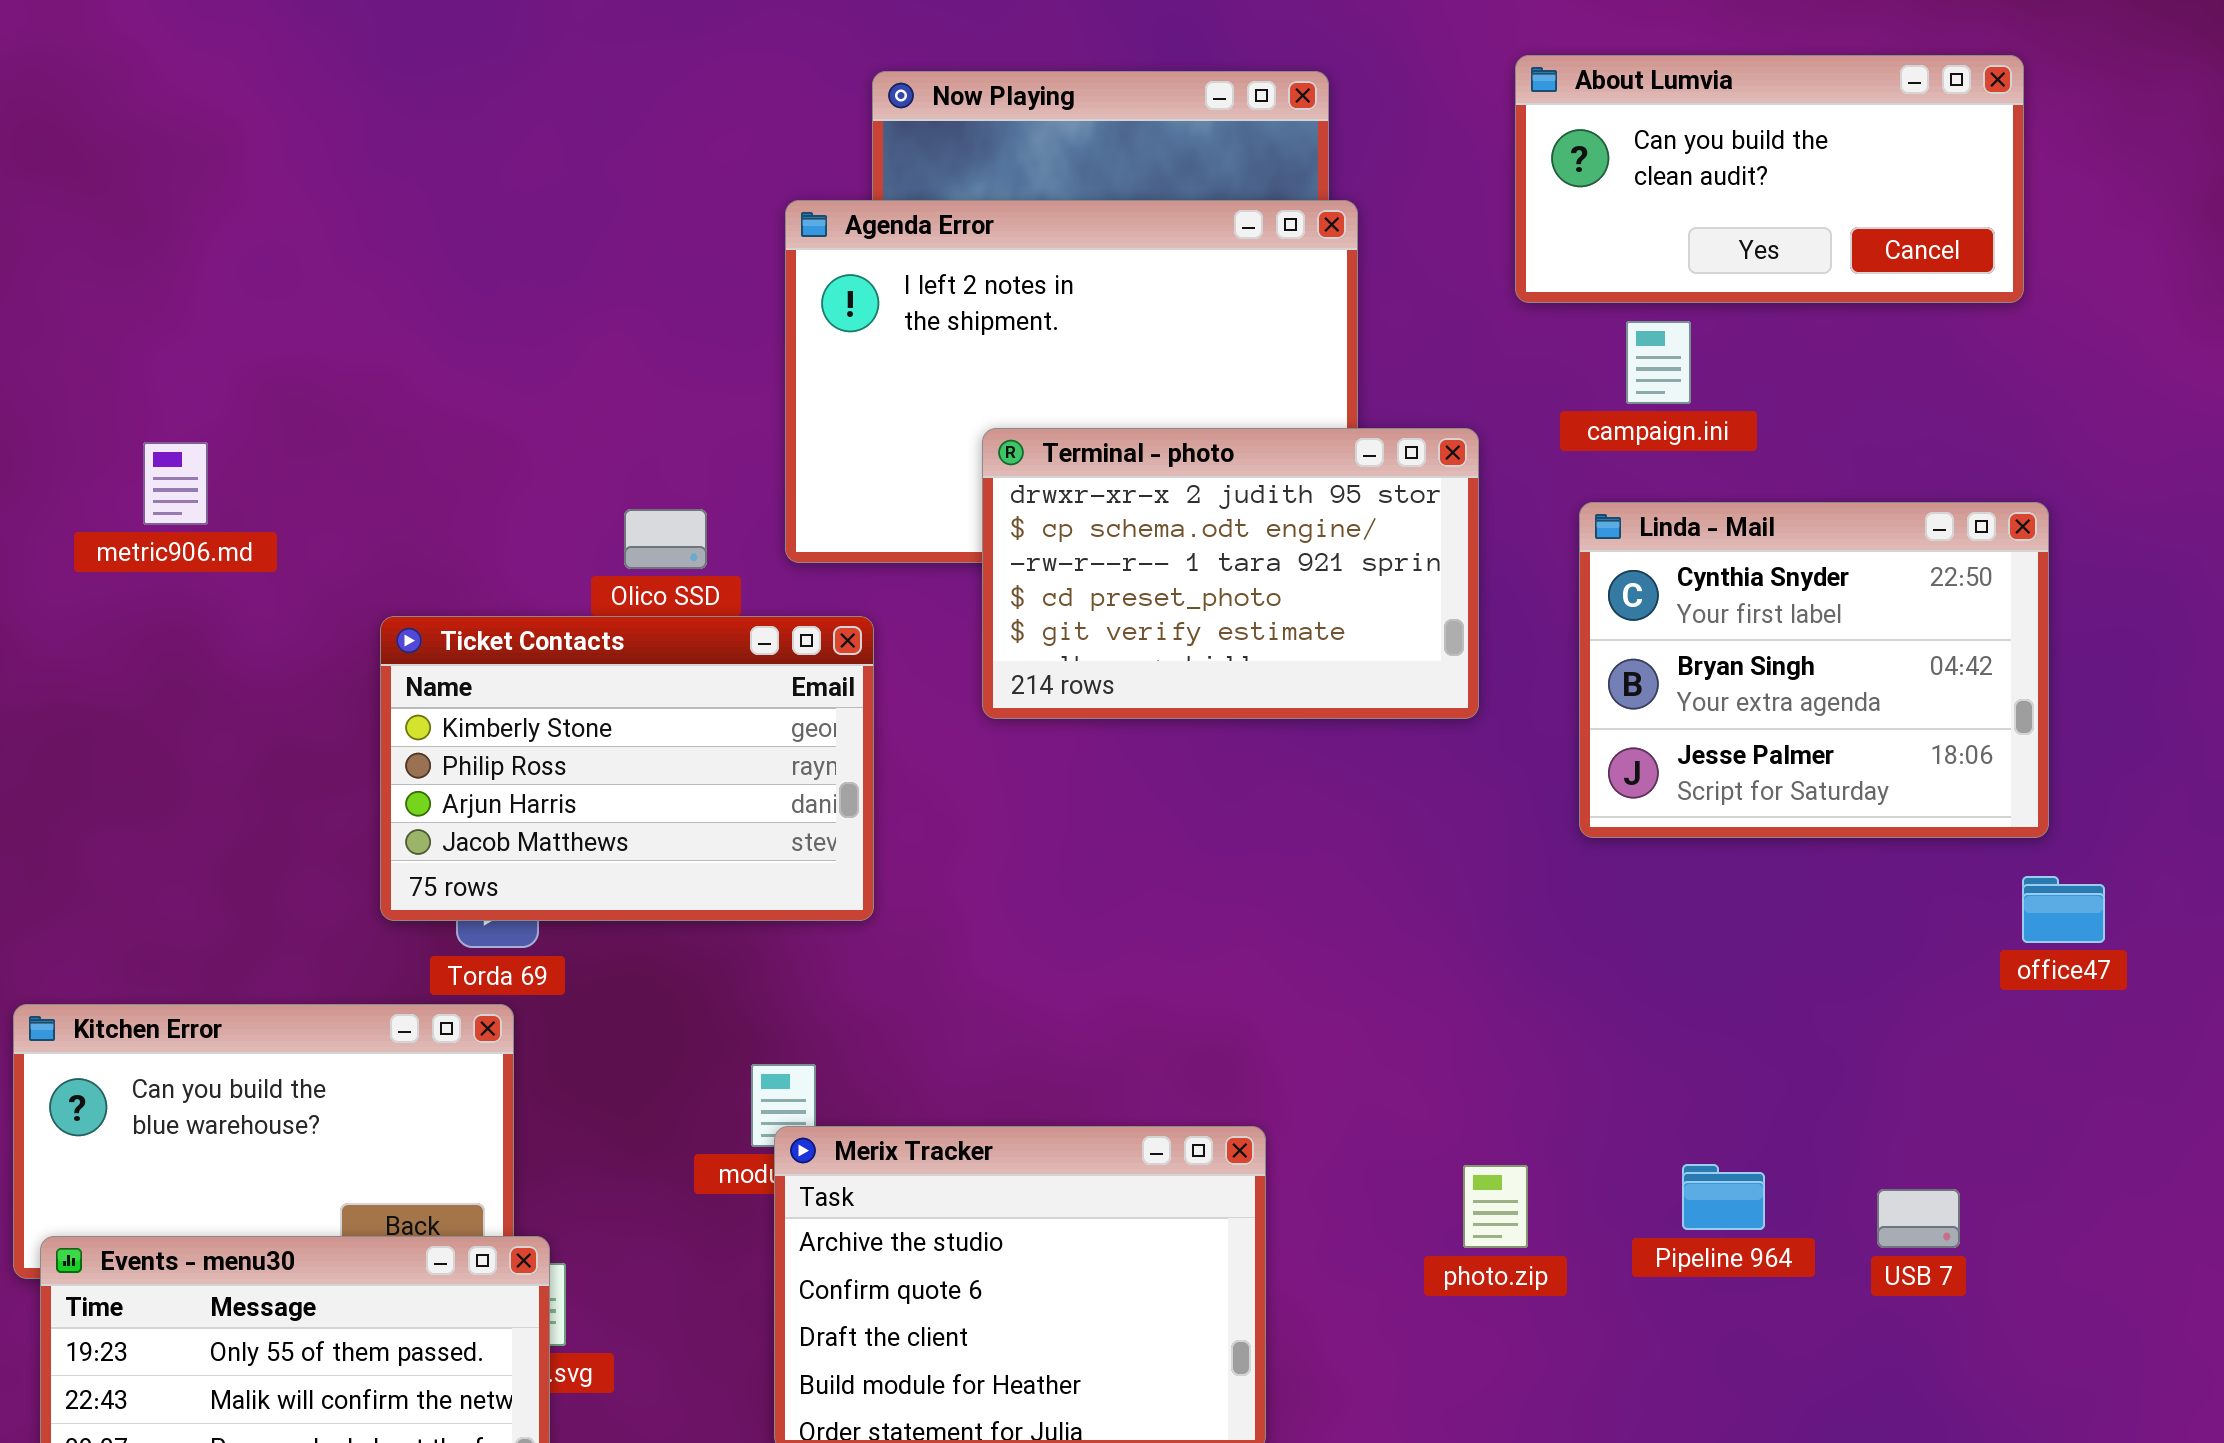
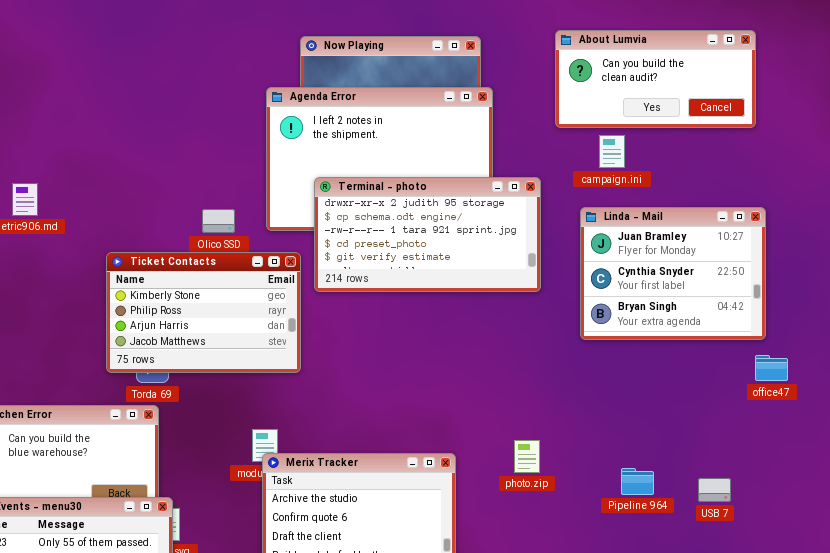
Terminal - photo: [982,428,1479,719] -> [314,177,541,292], resized
Linda - Mail: [1579,502,2049,838] -> [580,207,766,340], scrolled up 1 row
photo.zip: [1463,1165,1528,1248] -> [514,440,540,473], moved

